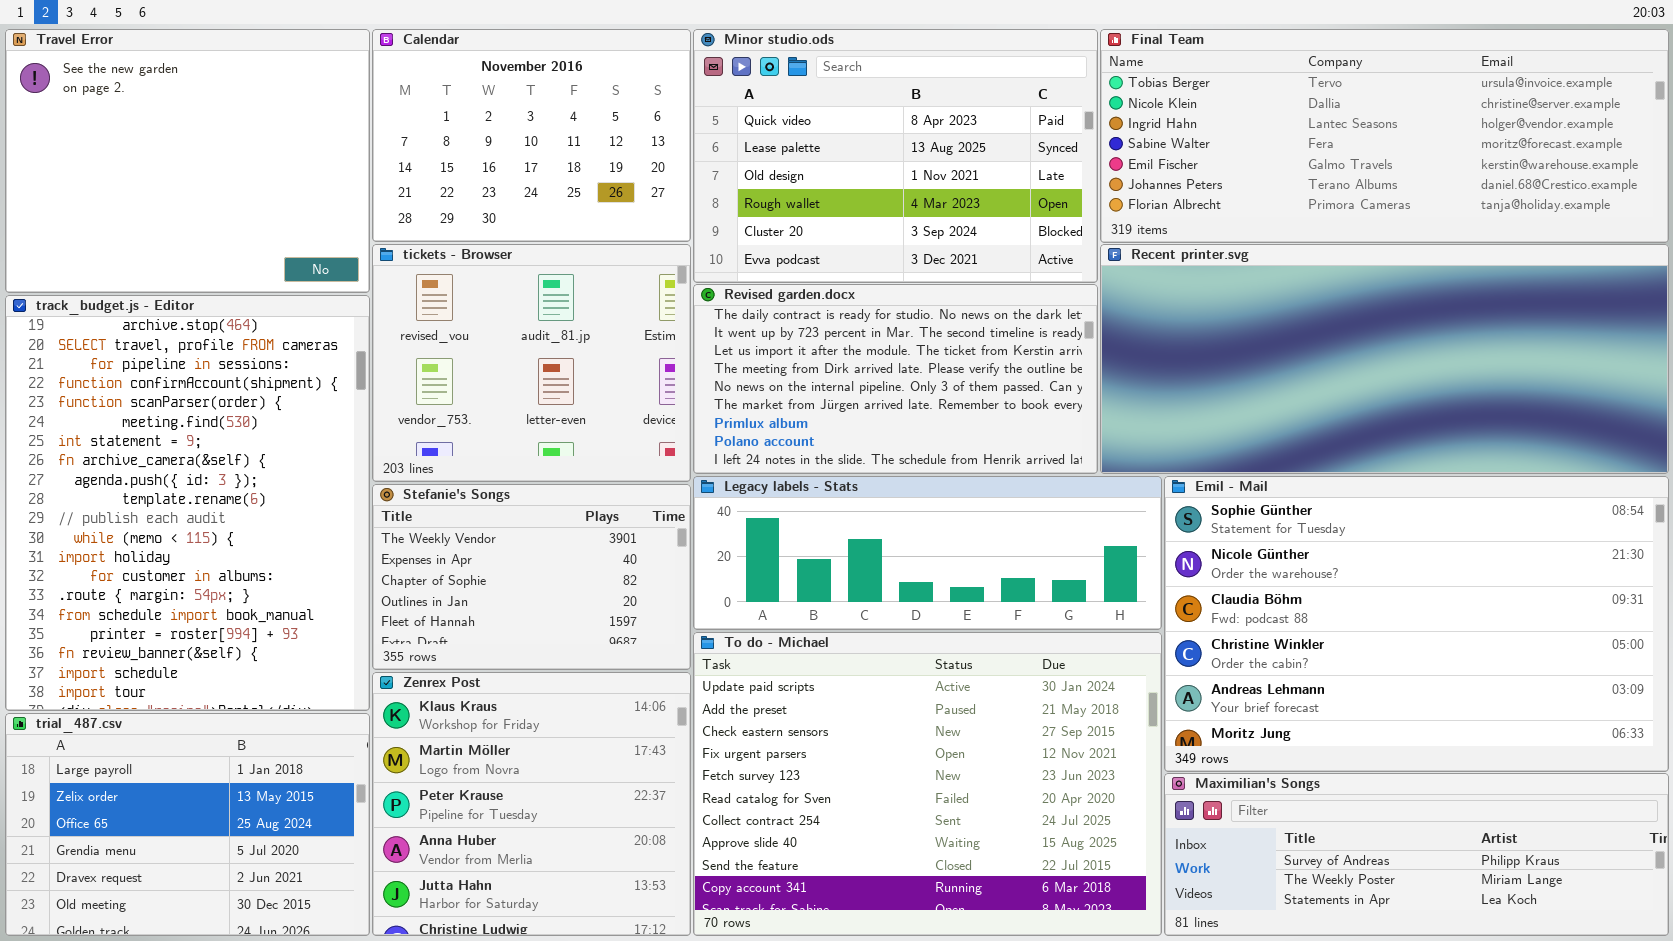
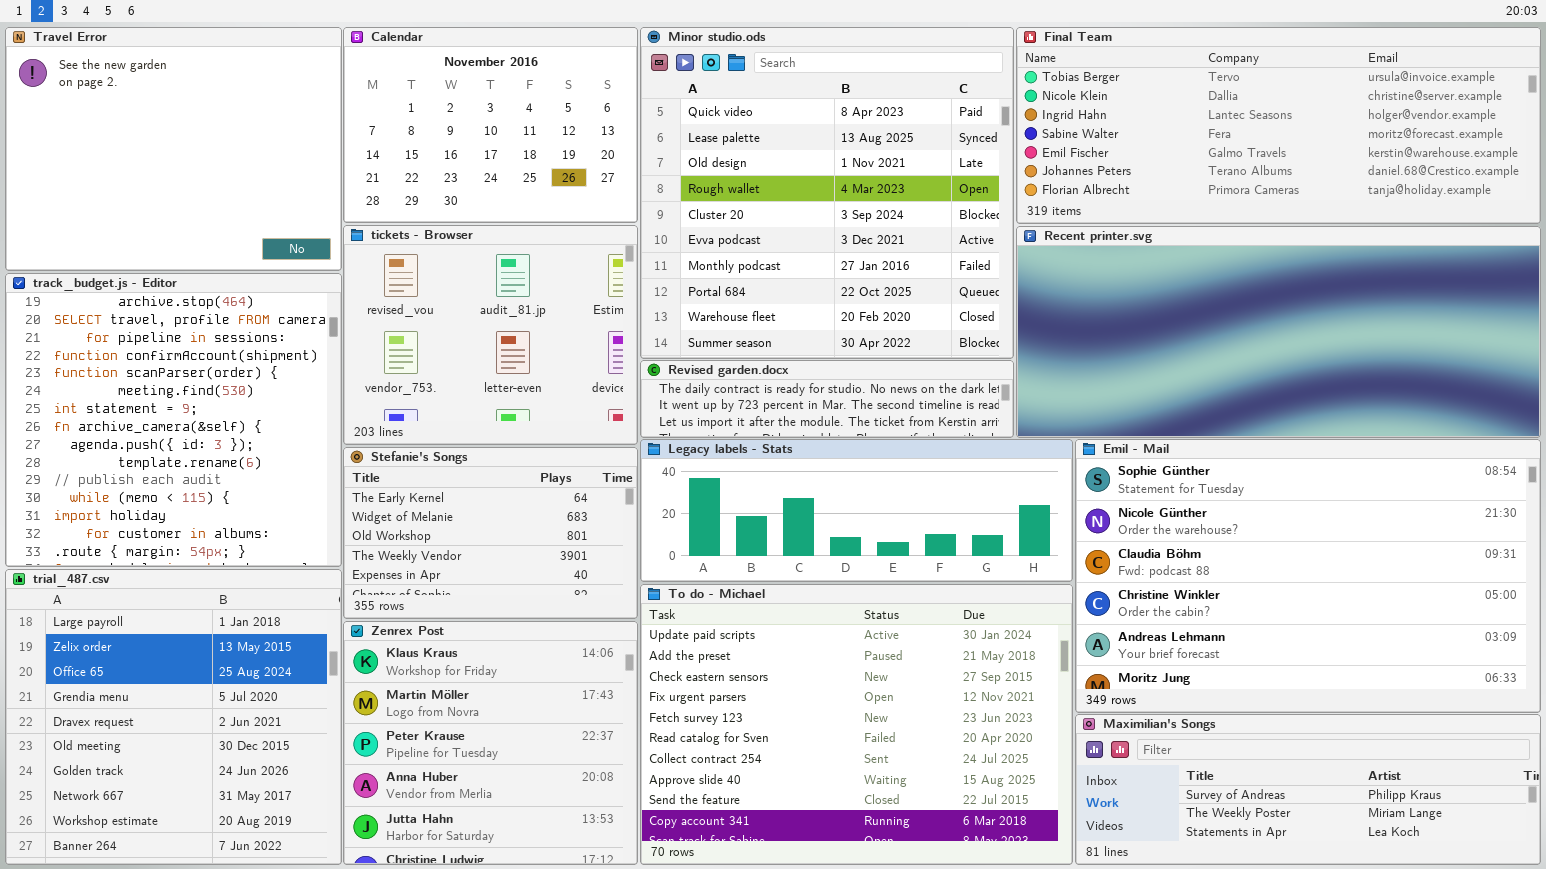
Minor studio.ods: [693,29,1098,283] -> [640,27,1014,359], resized
Revised garden.docx: [693,284,1098,474] -> [640,360,1014,438], resized
track_budget.js - Editor: [5,295,370,711] -> [5,273,342,567], resized
Stefanie's Songs: [372,484,691,670] -> [343,447,638,619], scrolled up 3 rows
trial_487.csv: [5,713,370,936] -> [5,569,342,865], resized

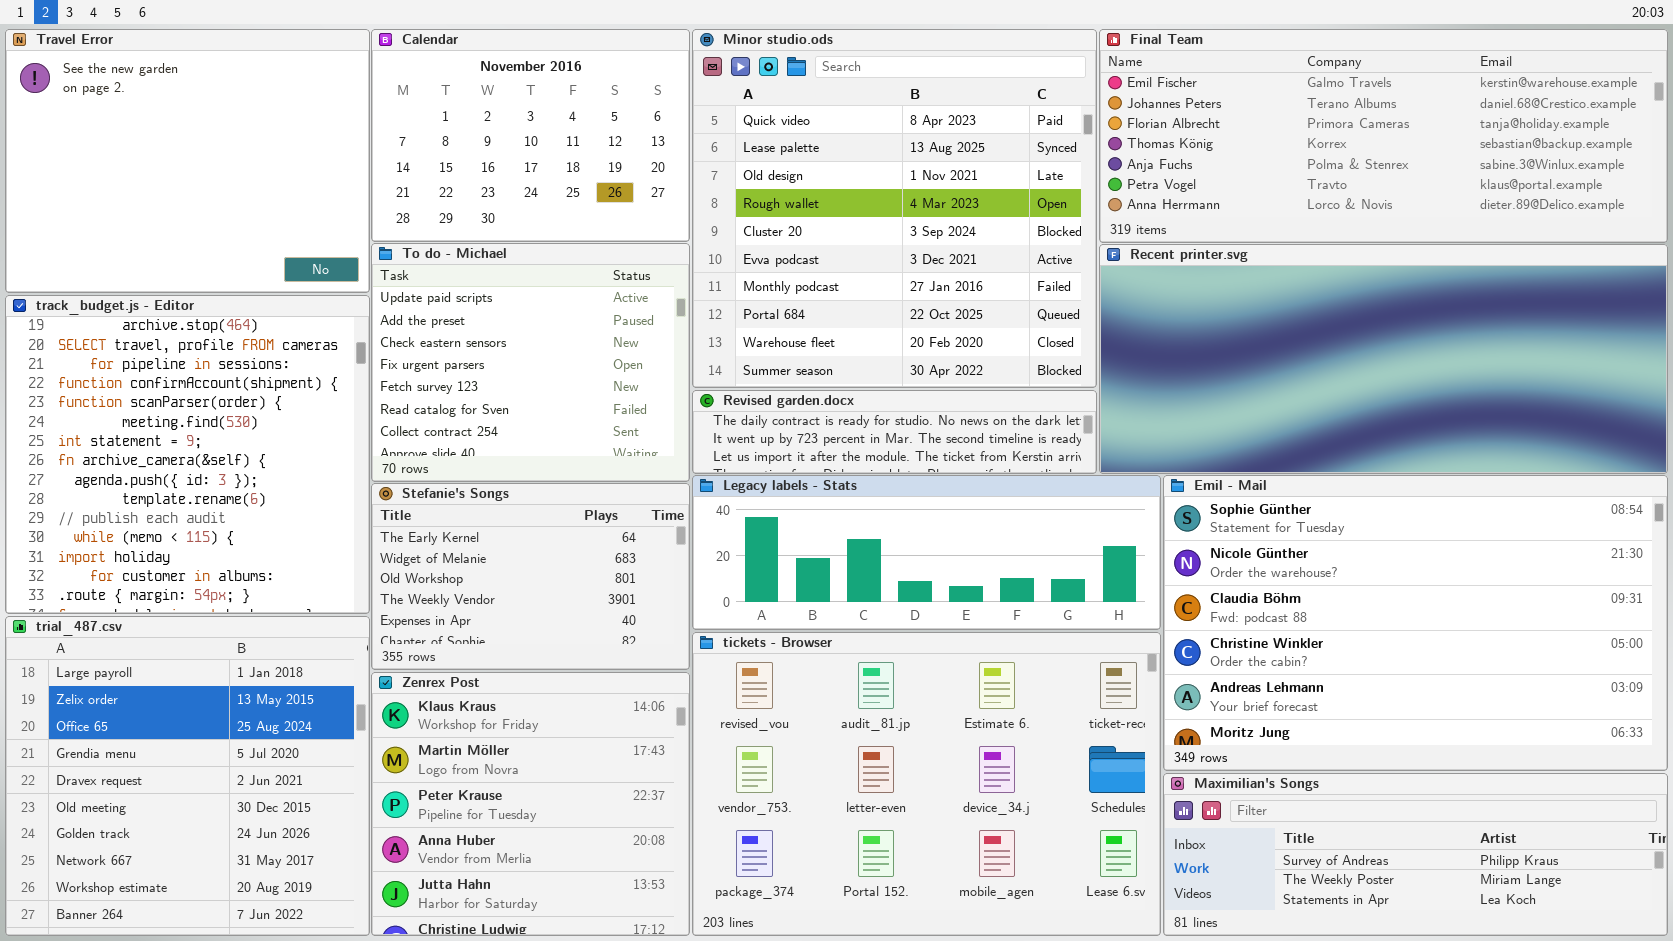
Final Team: [1016,27,1541,224] -> [1099,29,1668,243], scrolled down 4 rows
tickets - Browser: [343,225,638,445] -> [692,632,1161,936], moved, resized
To do - Michael: [640,584,1073,865] -> [371,243,690,482], moved, resized

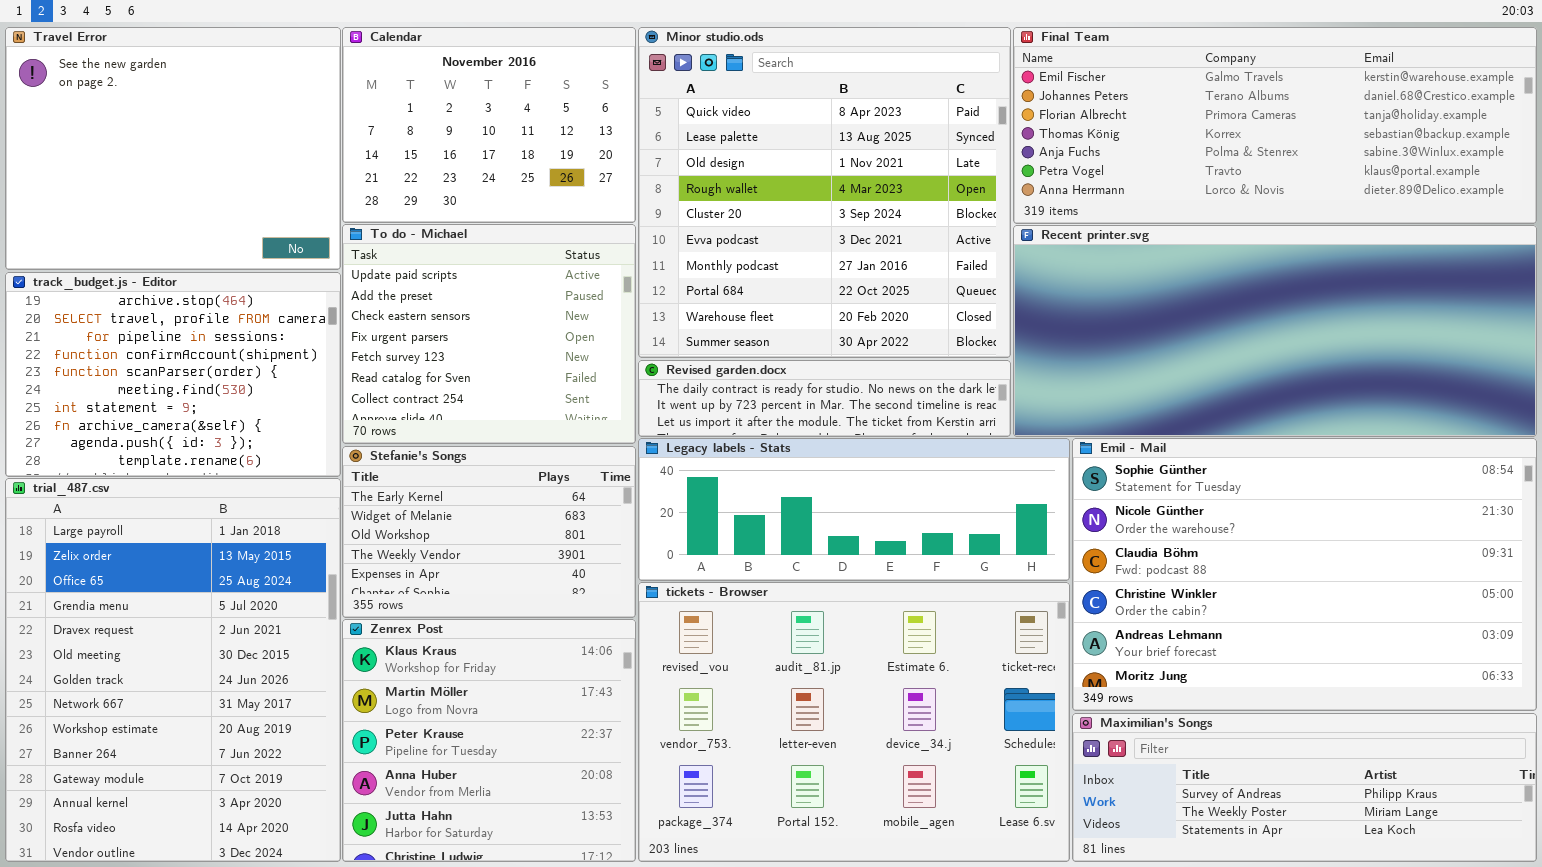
track_budget.js - Editor: [5,295,370,614] -> [5,272,341,477], resized
trial_487.csv: [5,616,370,936] -> [5,478,341,862], resized

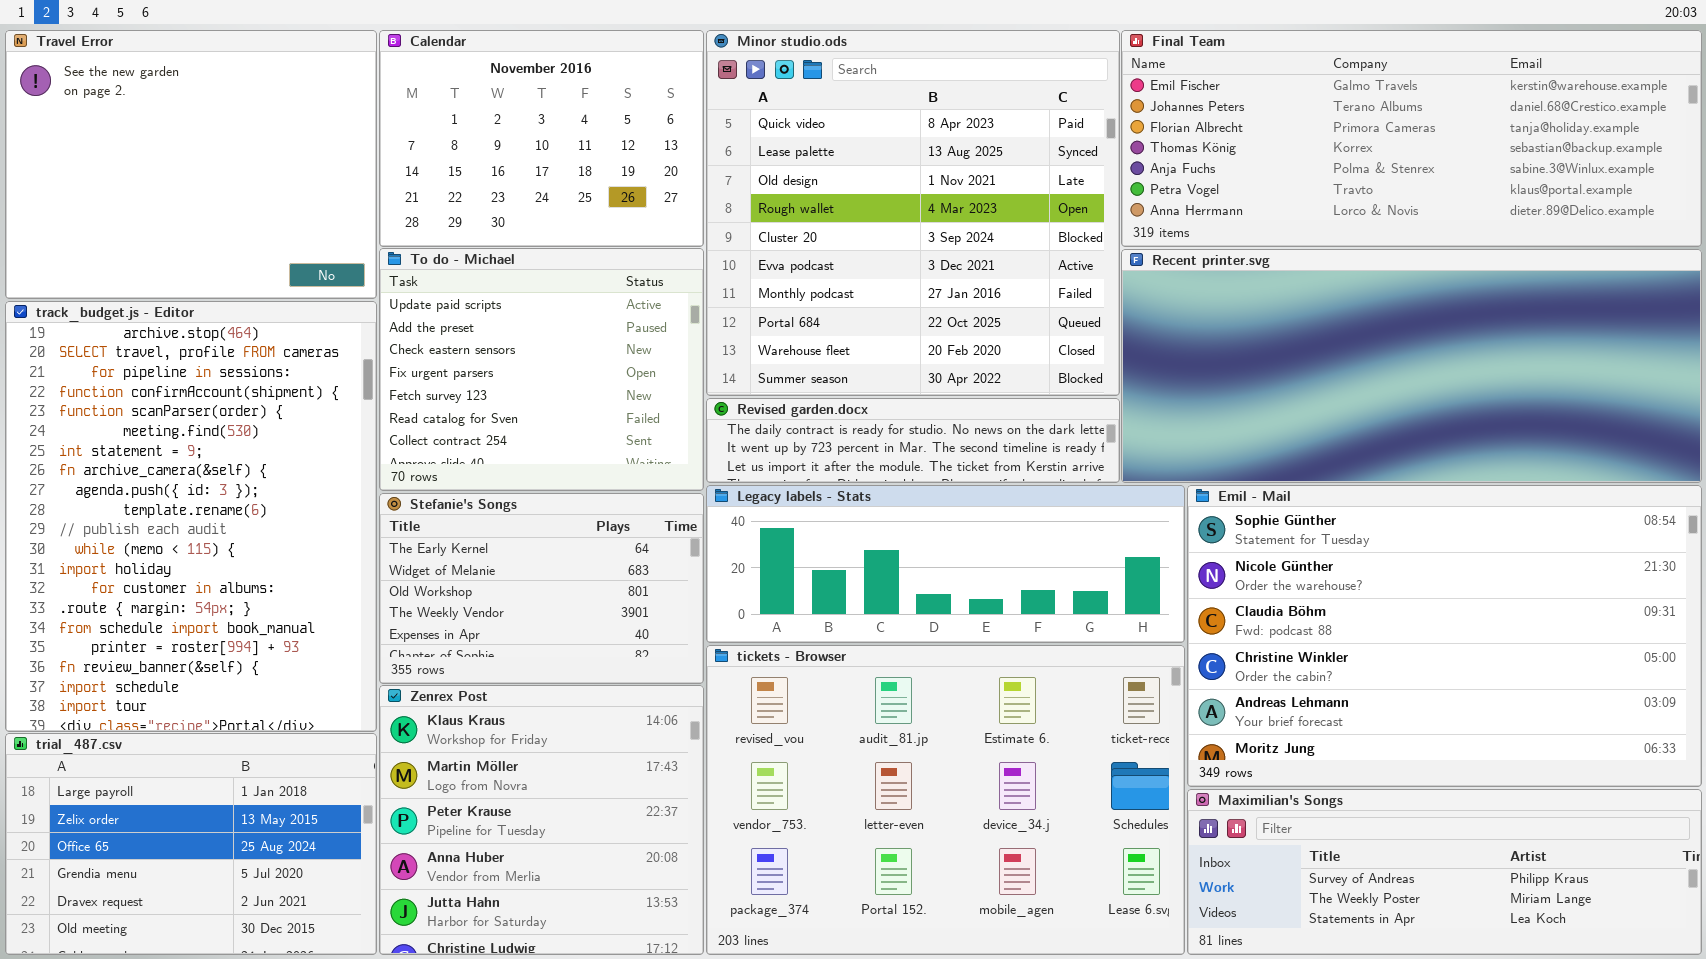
track_budget.js - Editor: [5,272,341,477] -> [5,301,377,732], resized
trial_487.csv: [5,478,341,862] -> [5,733,377,955], resized

